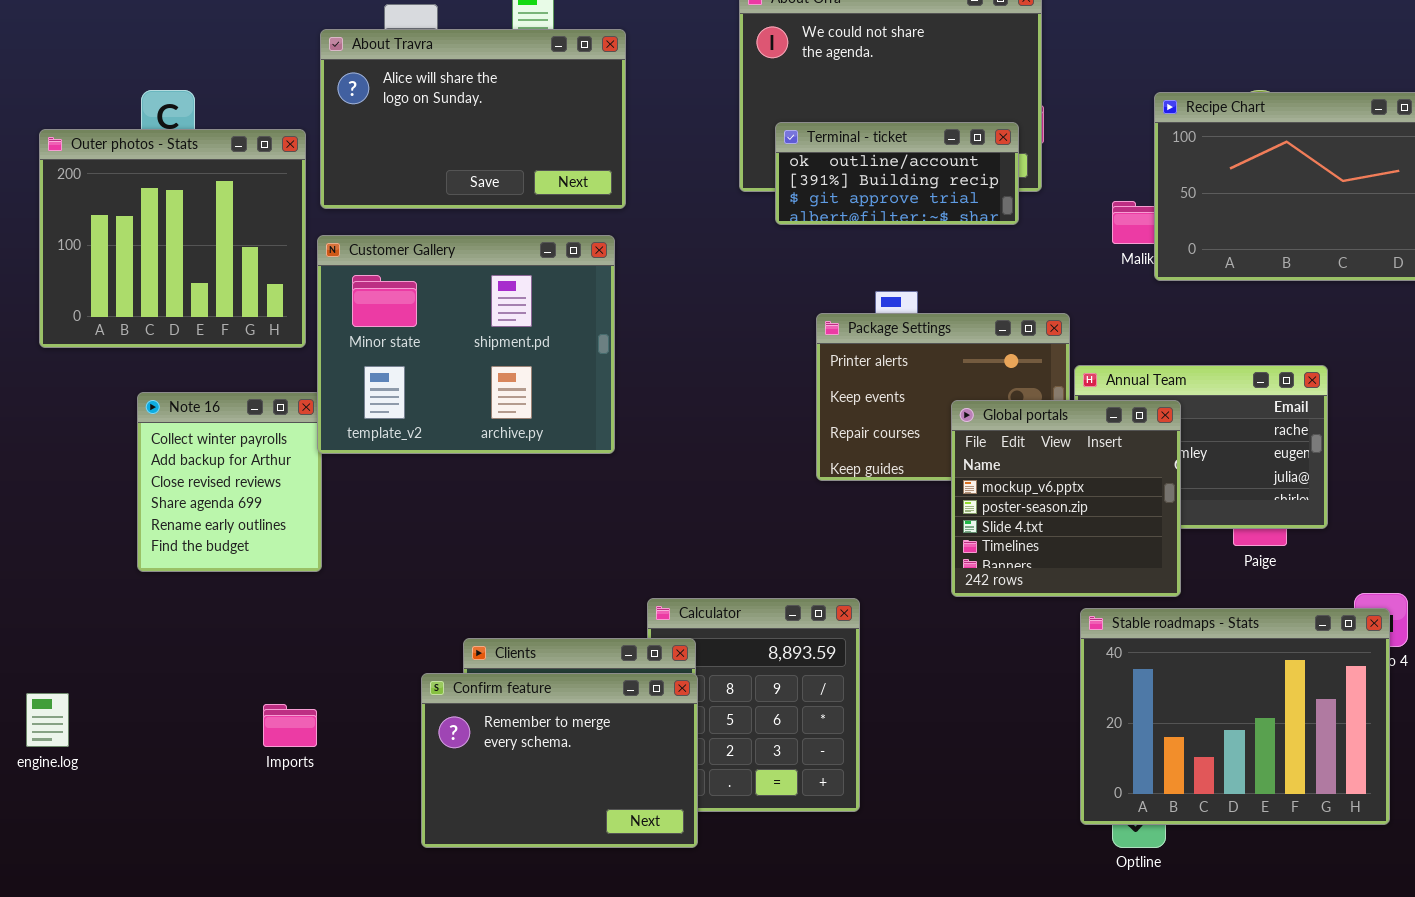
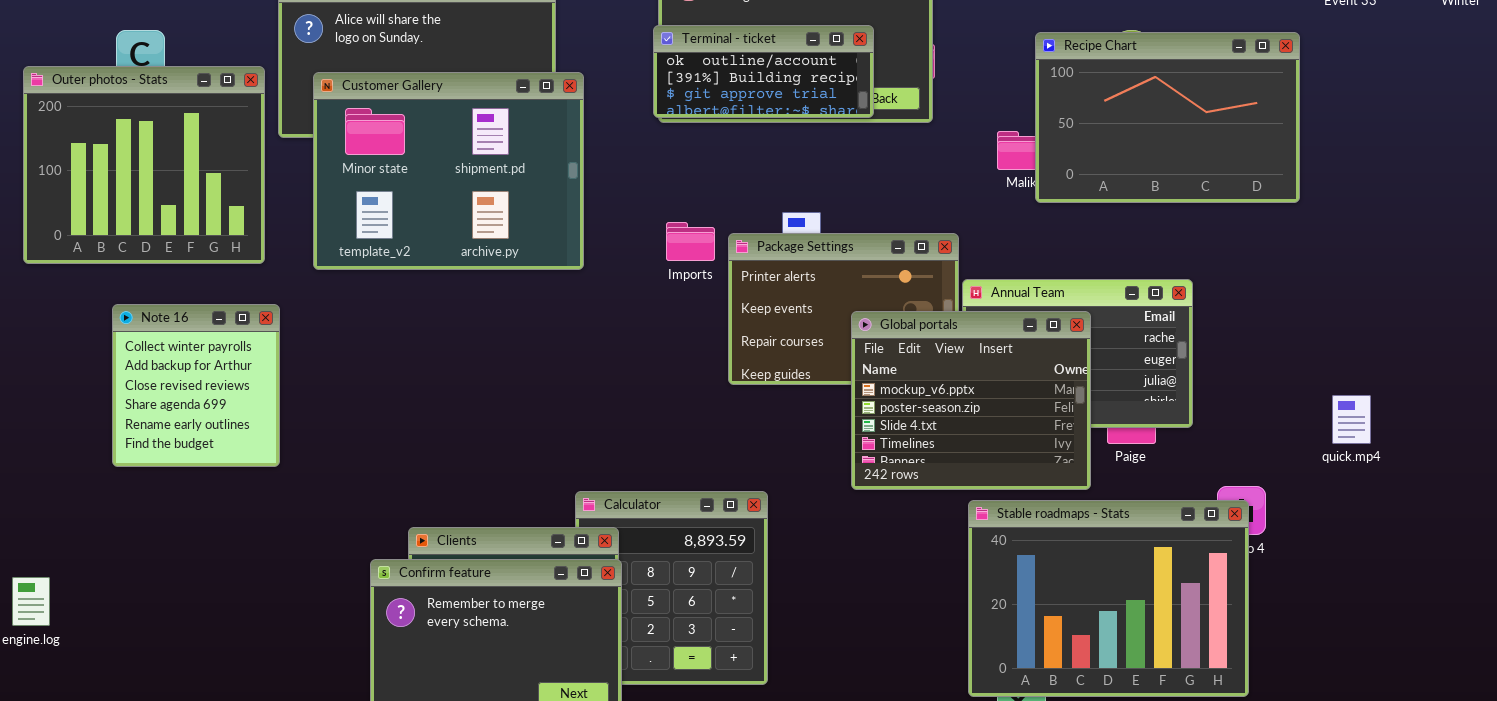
Terminal - ticket: [775,122,1019,225] -> [653,25,874,118], moved
Customer Gallery: [317,235,615,454] -> [313,72,584,270], moved
Global portals: [951,400,1181,597] -> [851,311,1091,490], resized
Imports: [263,704,317,747] -> [666,222,715,261], moved

